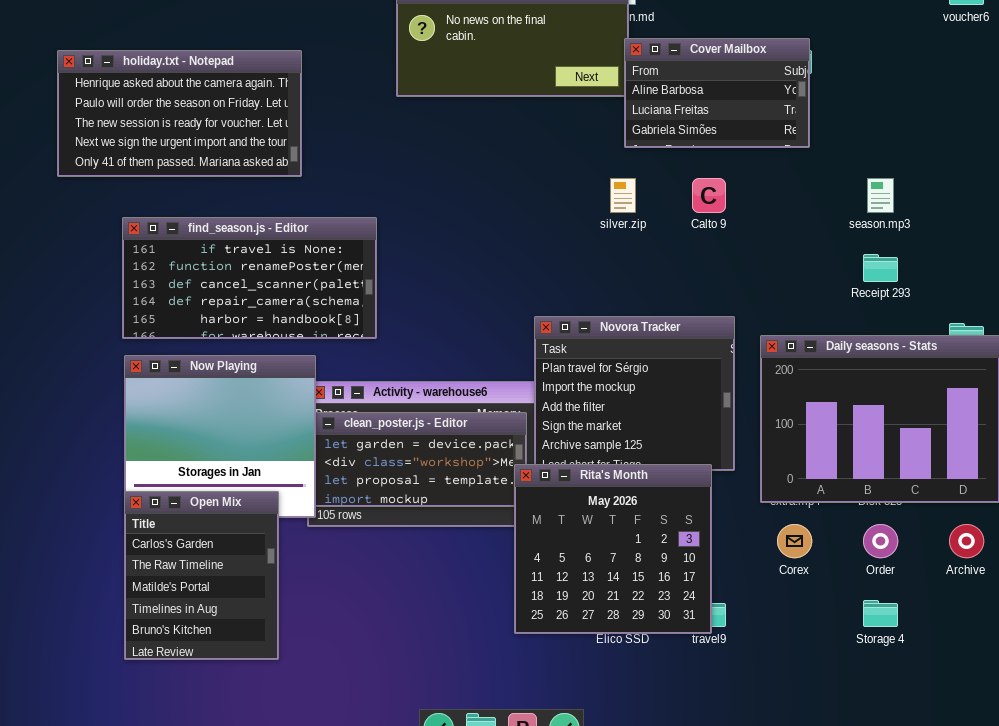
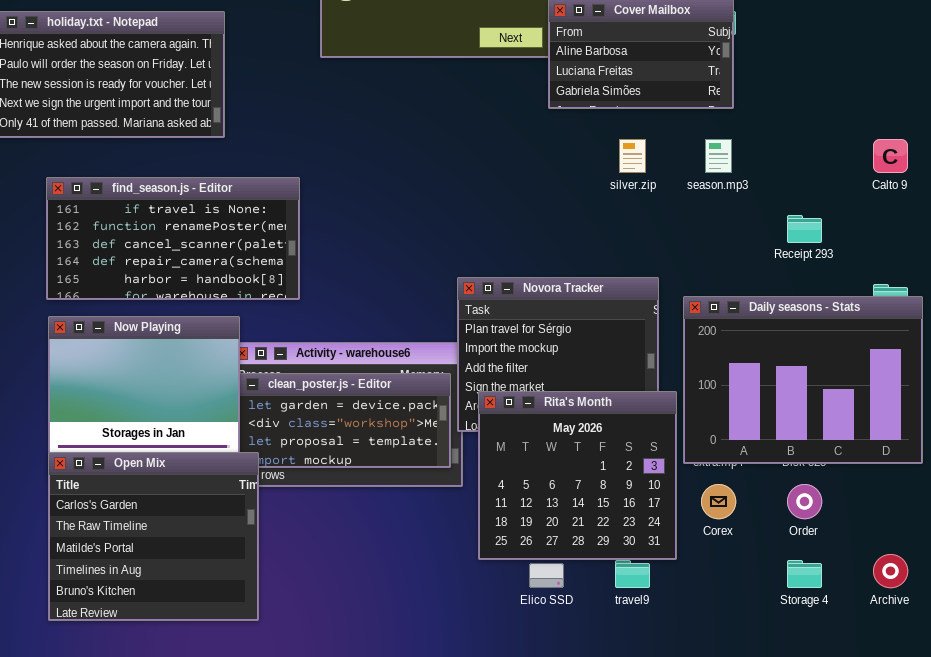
silver.zip: [610,178,636,213] -> [619,139,646,173], moved
Calto 9: [692,178,726,213] -> [873,139,908,173], moved
season.mp3: [867,178,894,213] -> [705,139,732,173], moved
Rita's Month: [514,464,712,634] -> [478,391,677,560], moved
Open Mix: [124,491,279,660] -> [48,452,259,621], resized
Archive: [949,524,984,558] -> [873,554,908,588], moved

